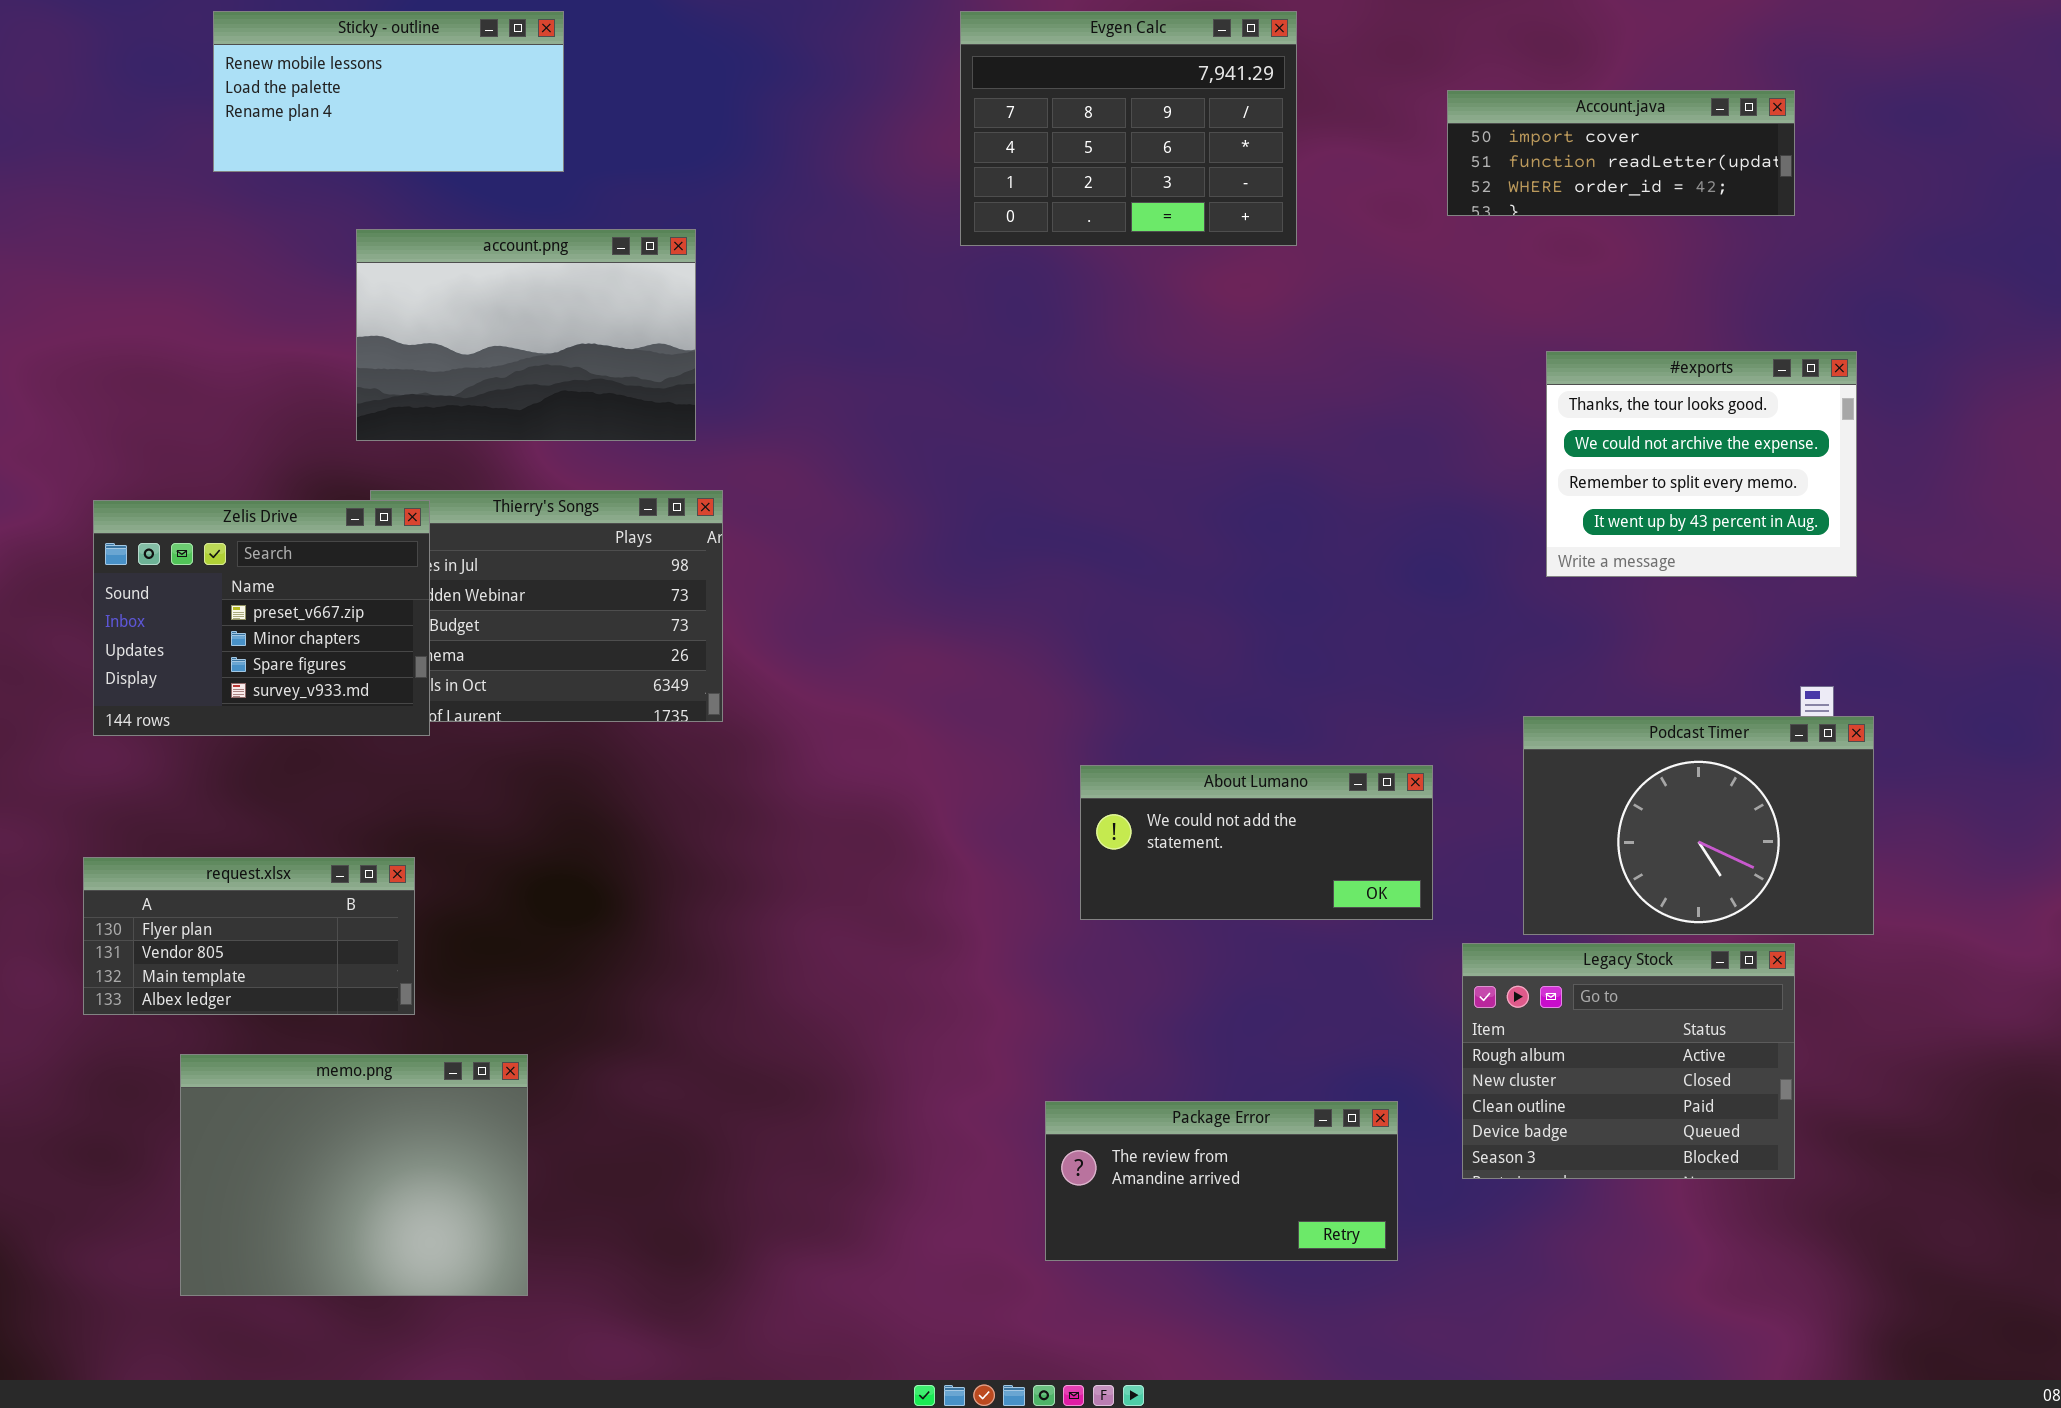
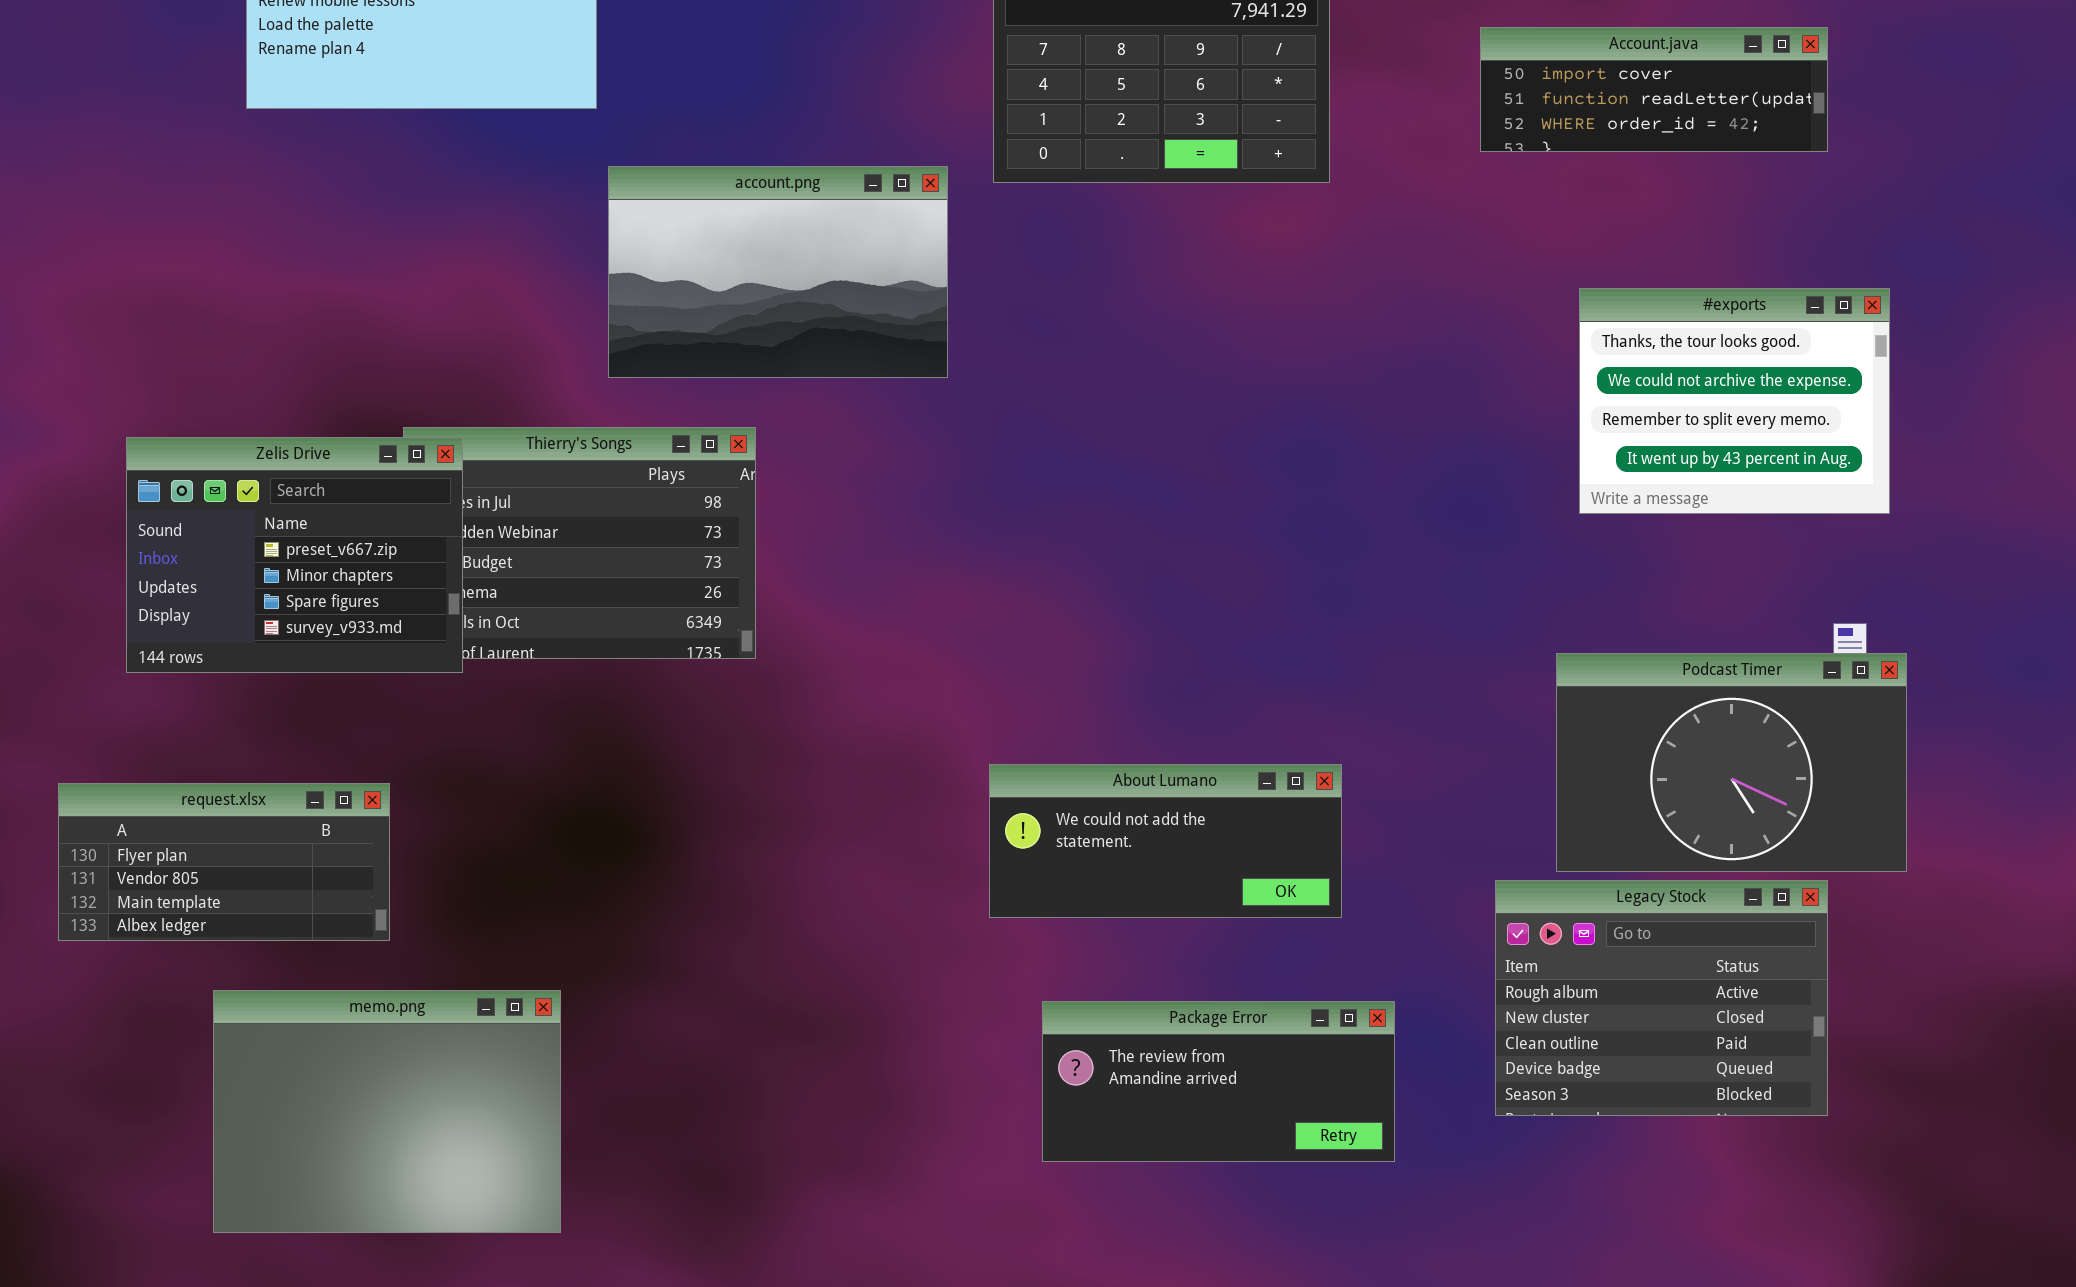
account.png: [356,229,696,441] -> [608,166,948,378], moved
About Lumano: [1080,765,1433,920] -> [989,764,1342,918], moved
request.xlsx: [83,857,415,1015] -> [58,783,390,941], moved
Package Error: [1045,1101,1398,1261] -> [1042,1001,1395,1162], moved

